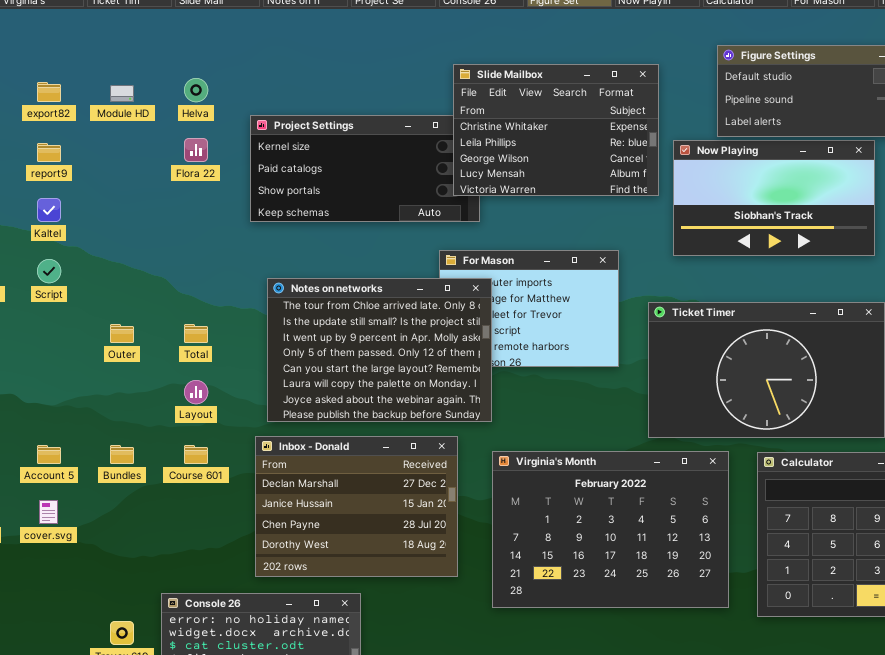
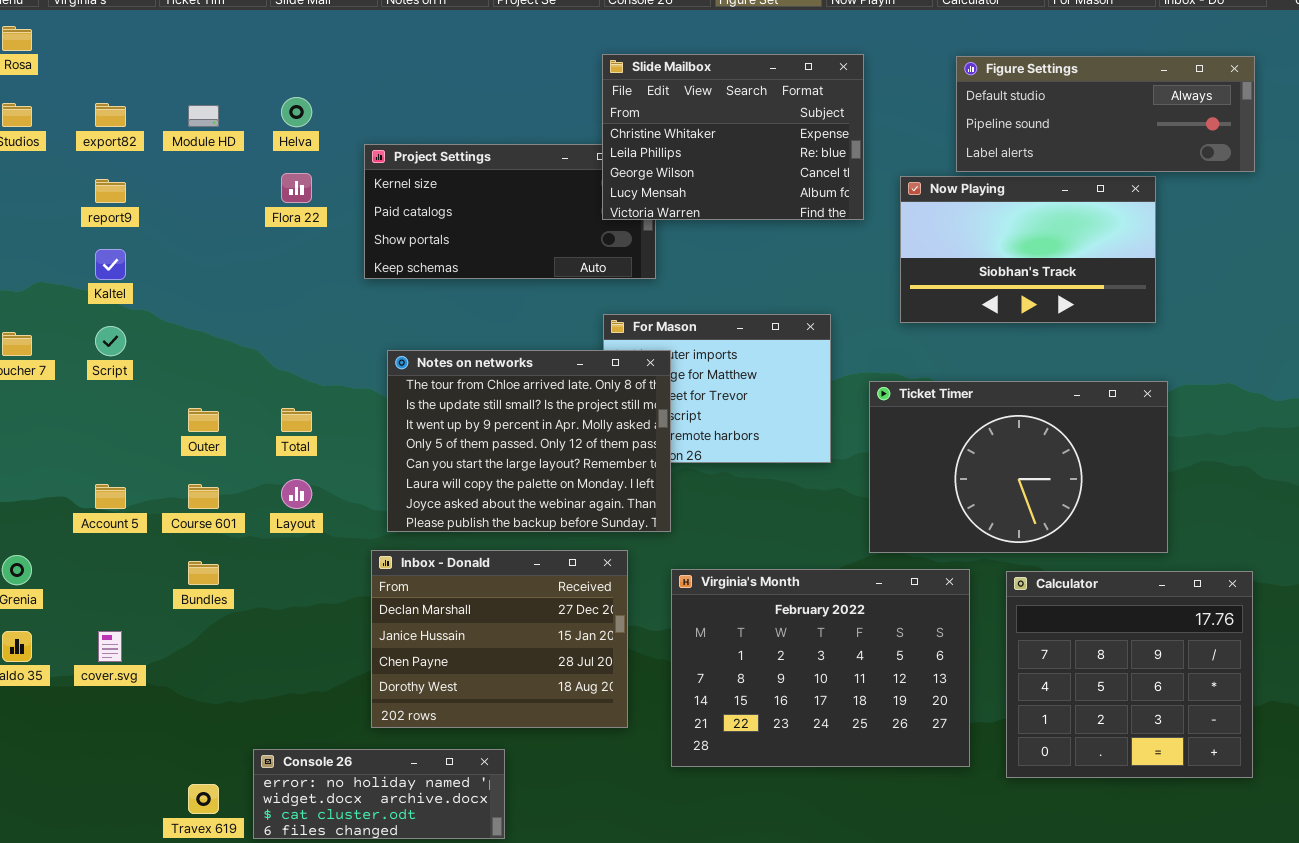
Slide Mailbox: [453,64,659,196] -> [602,54,864,220], moved
Account 5: [37,445,61,464] -> [95,484,126,509], moved
Course 601: [184,445,208,464] -> [188,484,219,509], moved

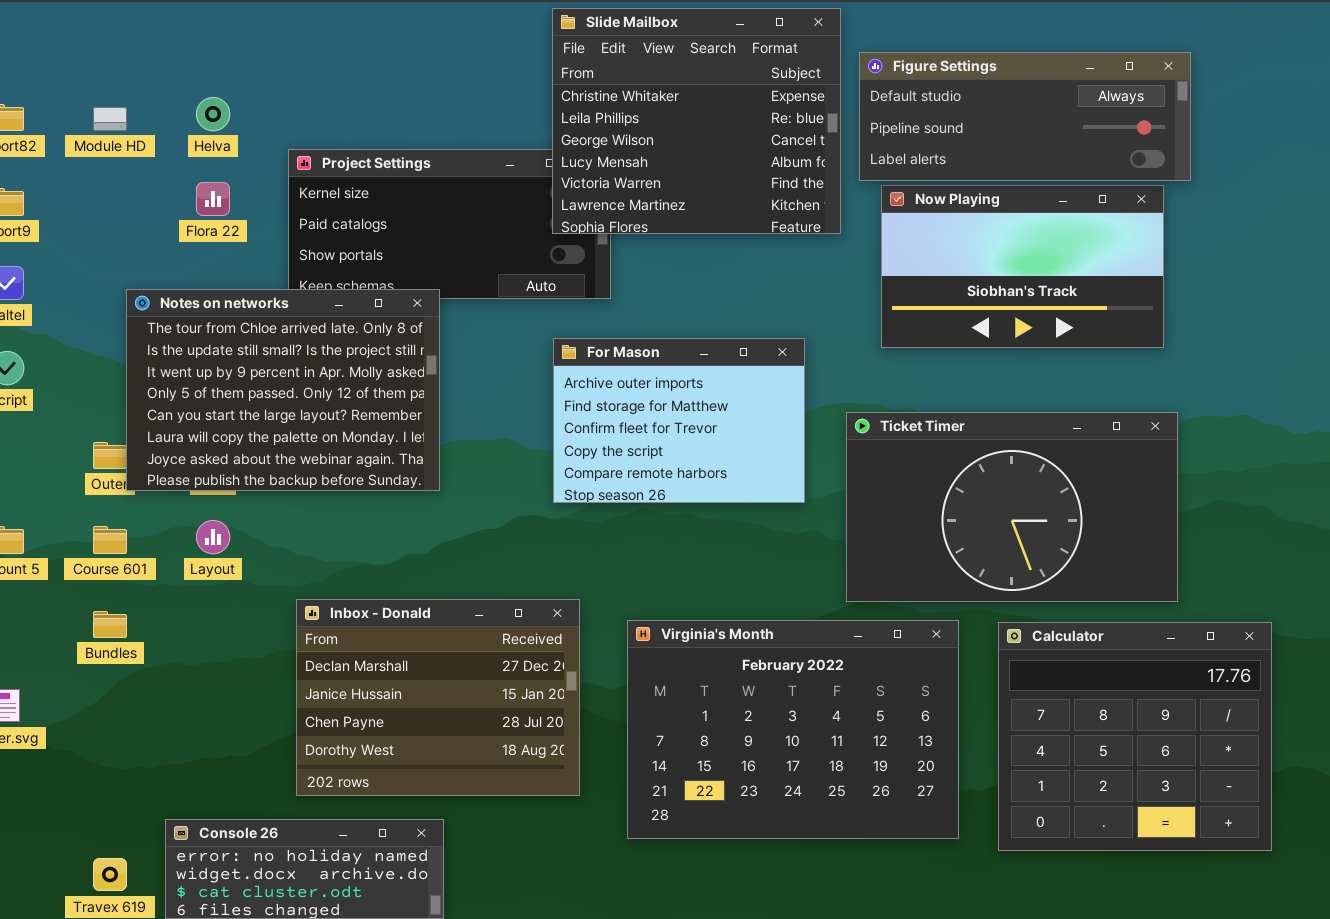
Slide Mailbox: [602,54,864,220] -> [552,8,841,234], resized
Figure Settings: [956,56,1255,172] -> [859,52,1191,181], moved
Notes on networks: [387,350,671,532] -> [126,289,440,491], moved

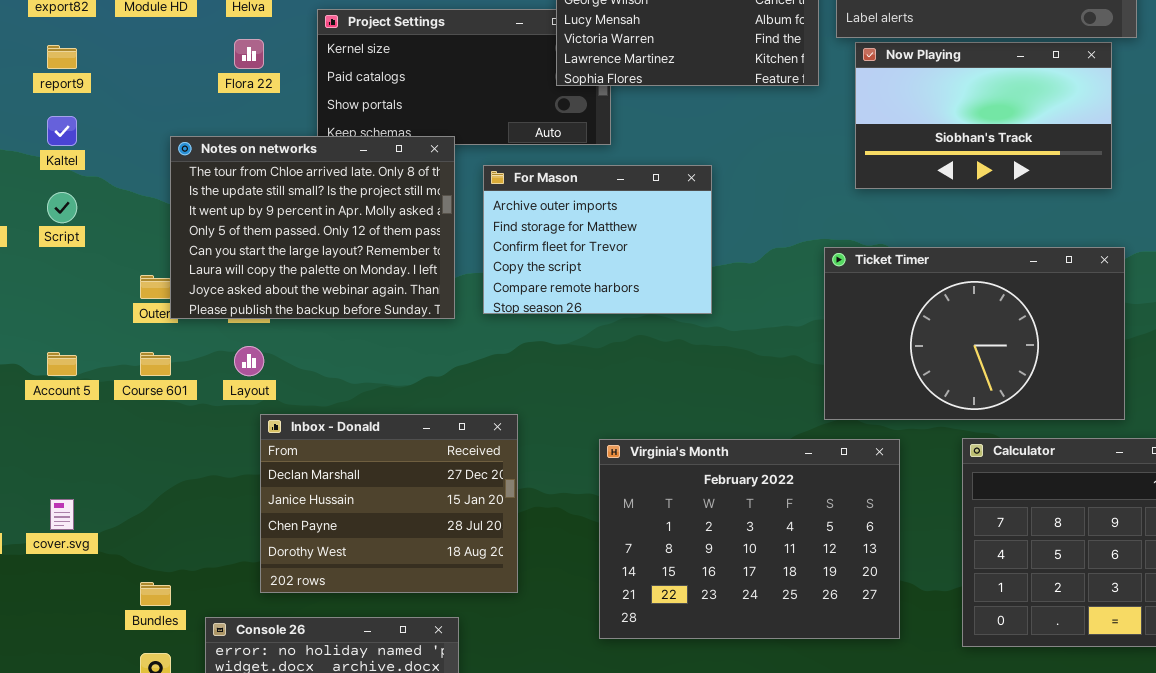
For Mason: [553,338,805,503] -> [483,165,712,314], moved
Inbox - Donald: [296,599,580,796] -> [260,414,518,593], moved
Bundles: [93,611,127,638] -> [140,582,171,606], moved
Virginia's Month: [627,620,959,839] -> [599,439,900,639], moved

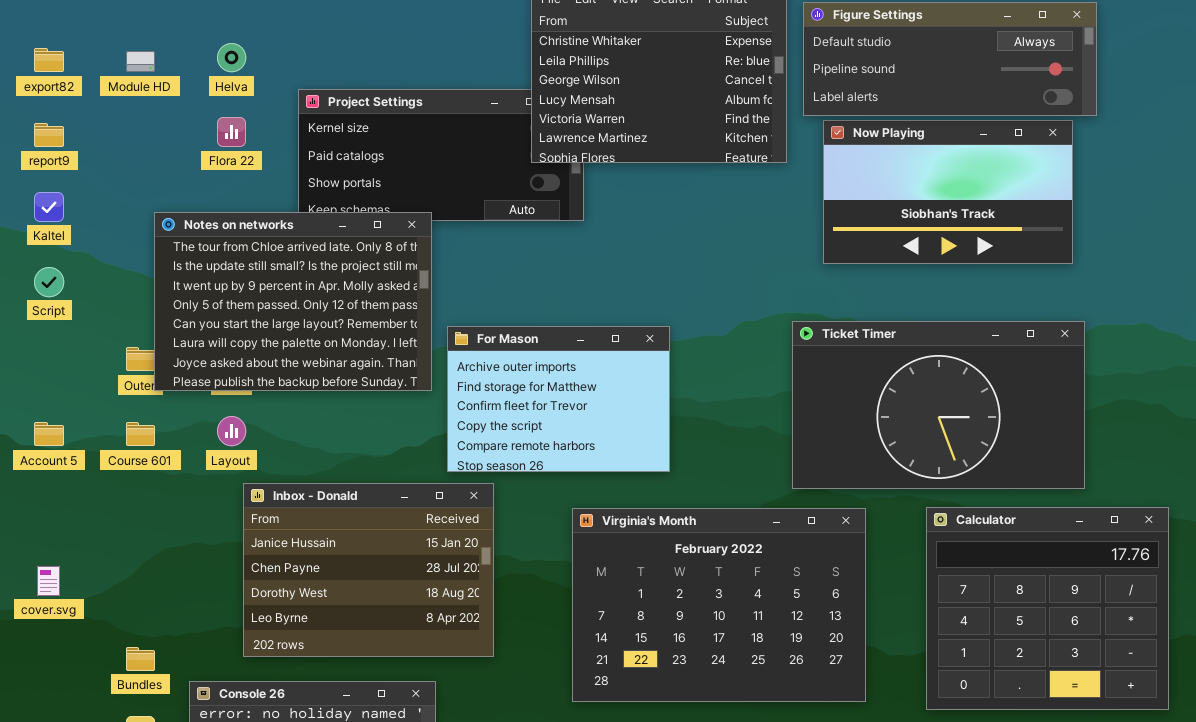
For Mason: [483,165,712,314] -> [447,326,670,472], moved
Inbox - Donald: [260,414,518,593] -> [243,483,494,657], scrolled down 1 row

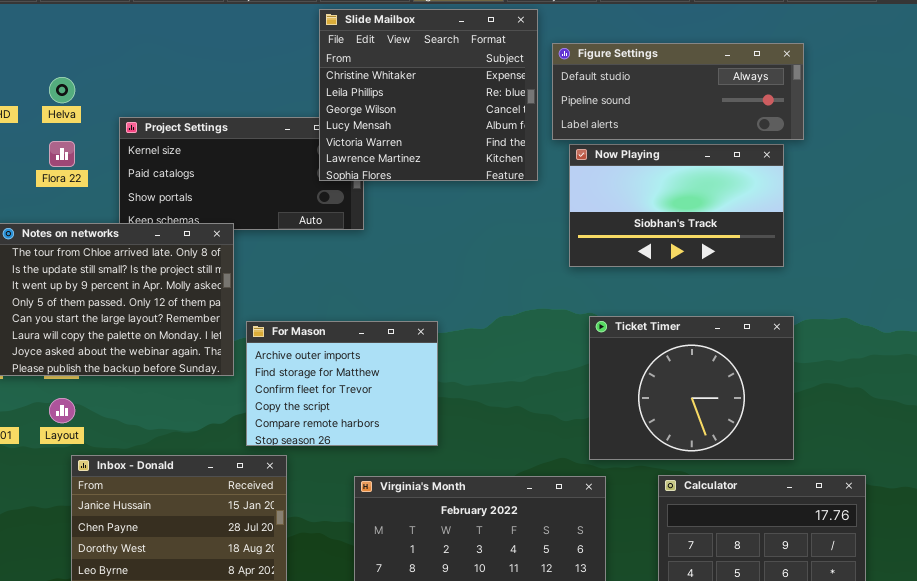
Ticket Timer: [792,321,1085,489] -> [589,316,794,460], resized

